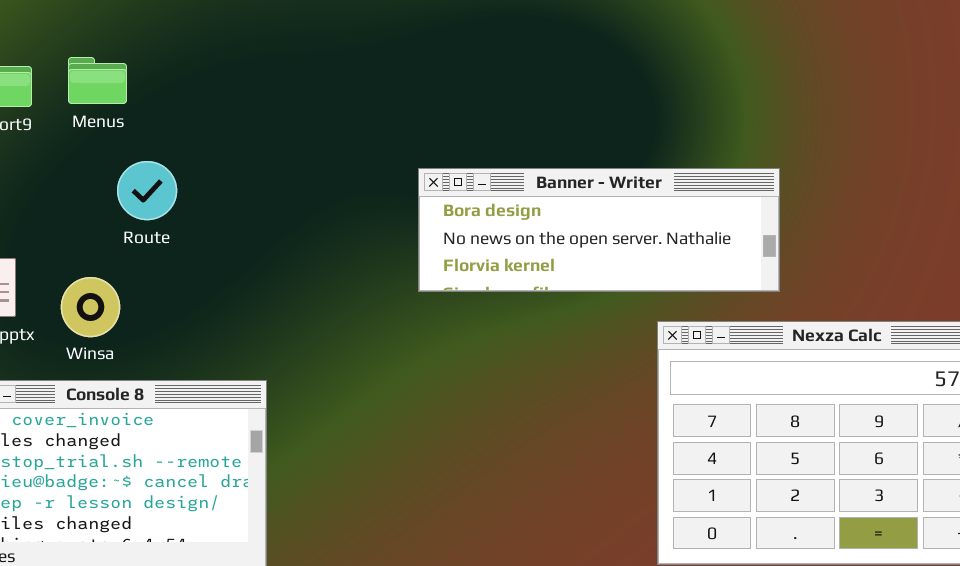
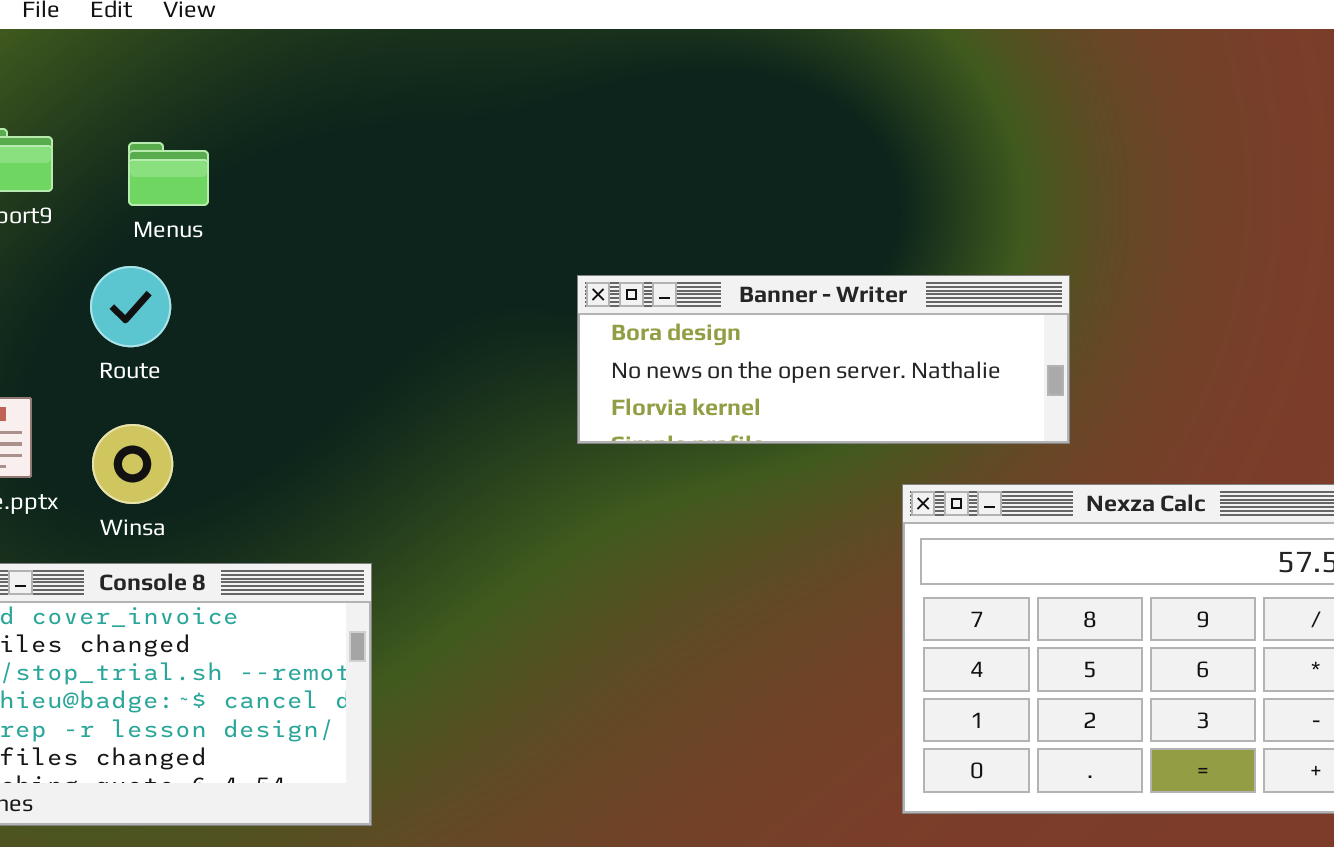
Menus: [68,57,127,104] -> [128,142,209,206], moved
Route: [117,161,177,220] -> [90,266,171,347], moved

